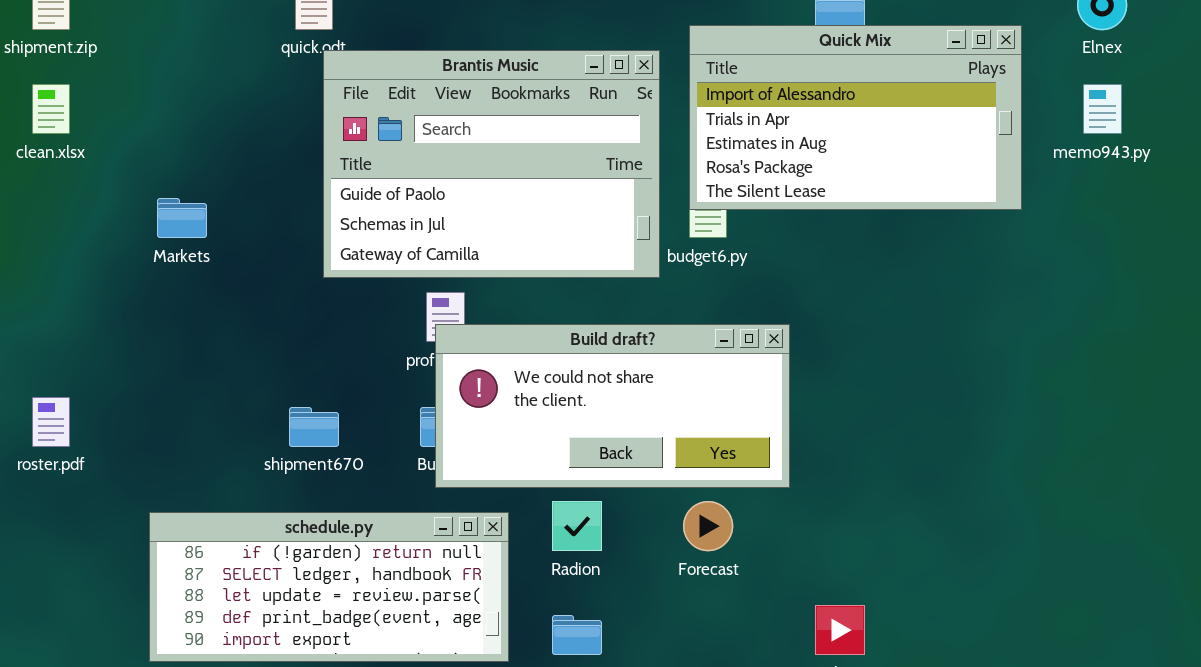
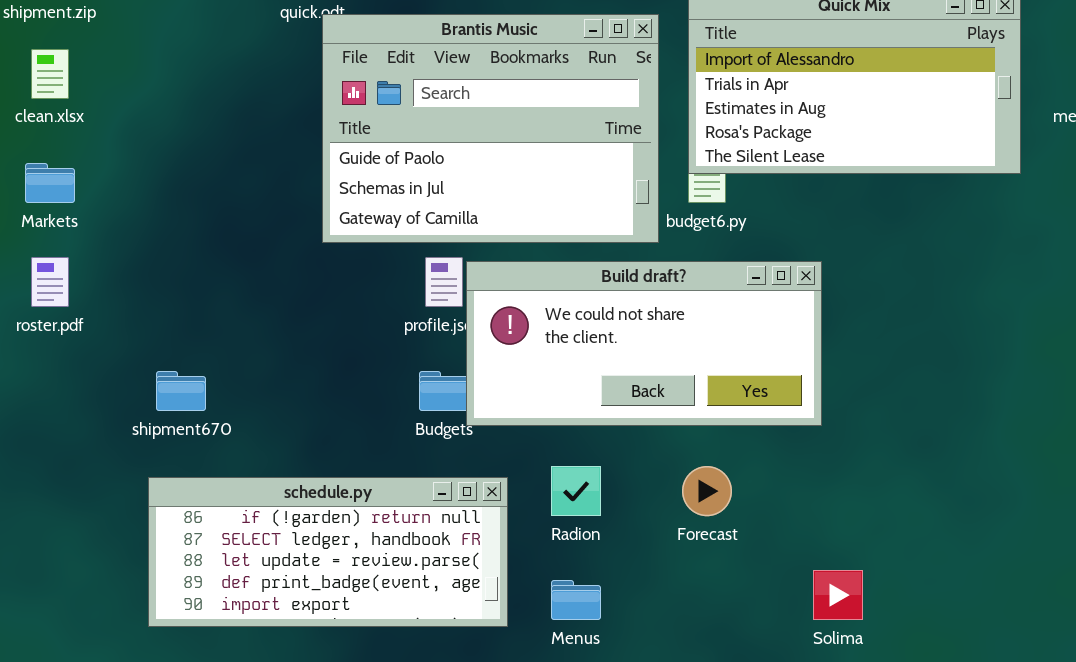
Markets: [157,198,207,238] -> [25,163,75,203], moved
Build draft?: [435,324,790,488] -> [466,261,822,426], moved
roster.pdf: [32,397,70,447] -> [31,257,69,307], moved
shipment670: [289,407,339,447] -> [156,371,206,411], moved

